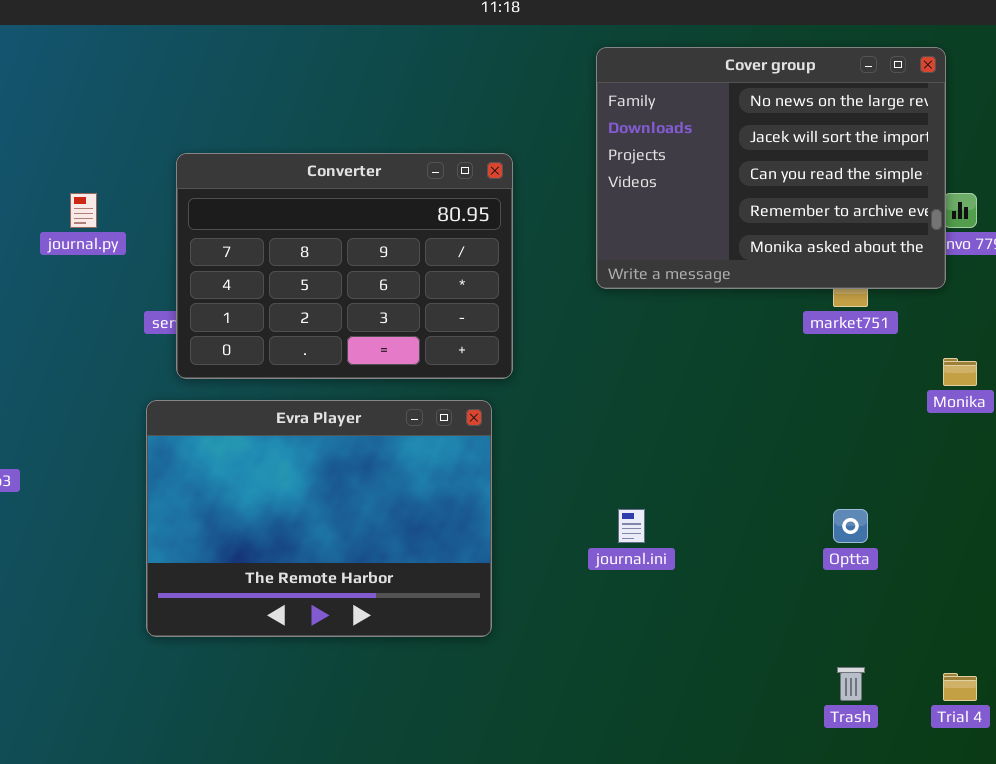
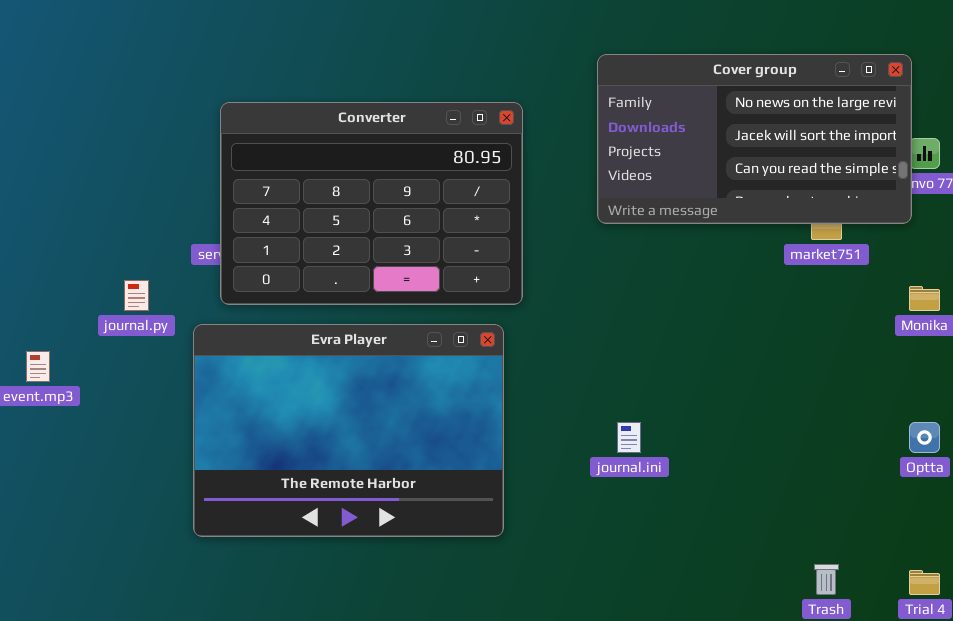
Cover group: [596,47,946,289] -> [597,54,912,224], resized
journal.py: [70,193,97,228] -> [124,280,149,311], moved
Optta: [833,509,868,543] -> [909,422,940,453], moved

